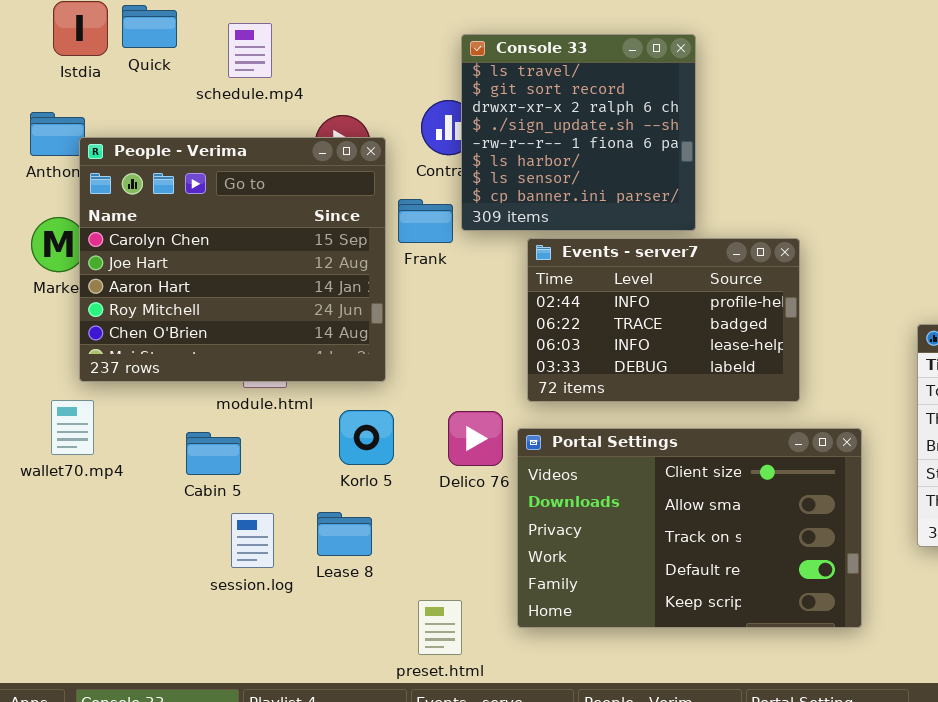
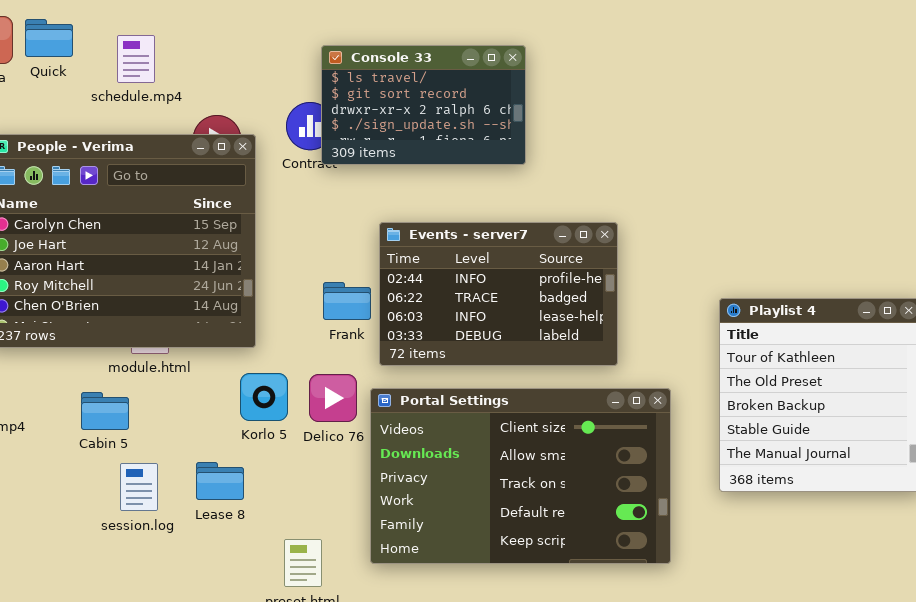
Console 33: [461,34,696,231] -> [321,45,526,165], resized
Frank: [398,199,453,243] -> [323,282,371,320], moved
Korlo 5: [339,410,394,465] -> [240,373,288,421], moved

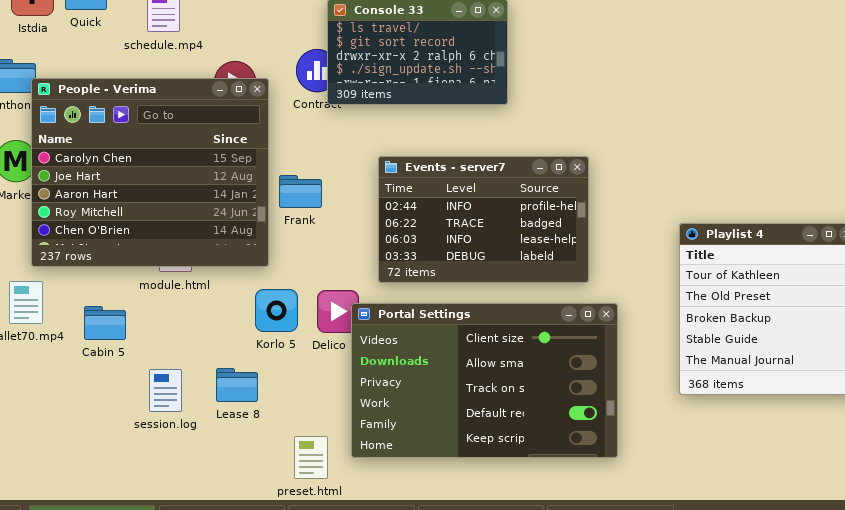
Frank: [323,282,371,320] -> [279,175,322,208], moved
Portal Settings: [370,388,671,564] -> [351,303,618,458], moved
Cabin 5: [81,392,129,430] -> [84,306,126,340], moved

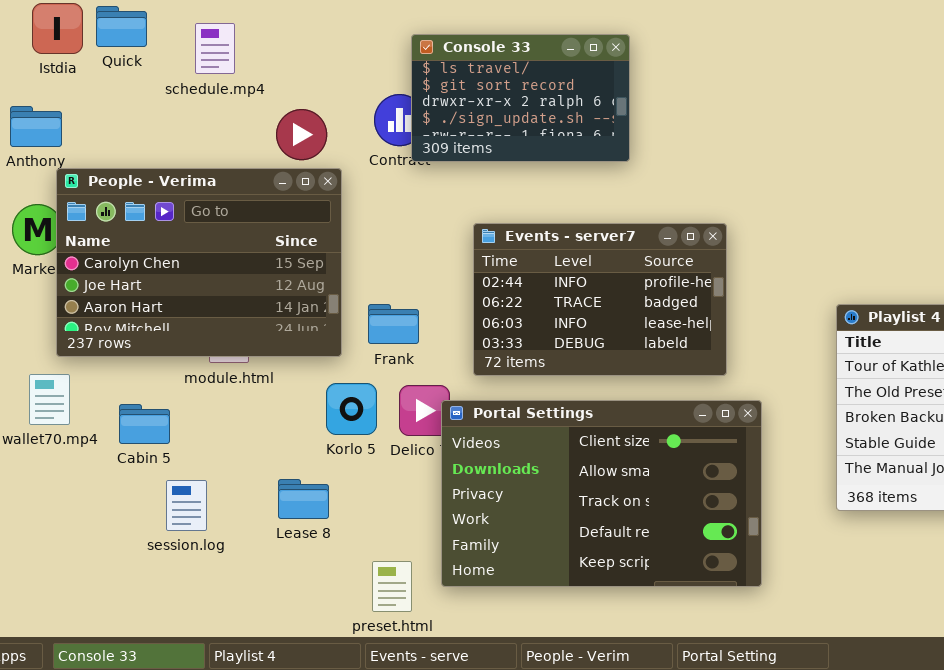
People - Verima: [31,78,269,267] -> [56,168,342,357], resized
Frank: [279,175,322,208] -> [368,304,419,344], moved
session.log: [149,369,182,412] -> [166,480,207,531], moved

